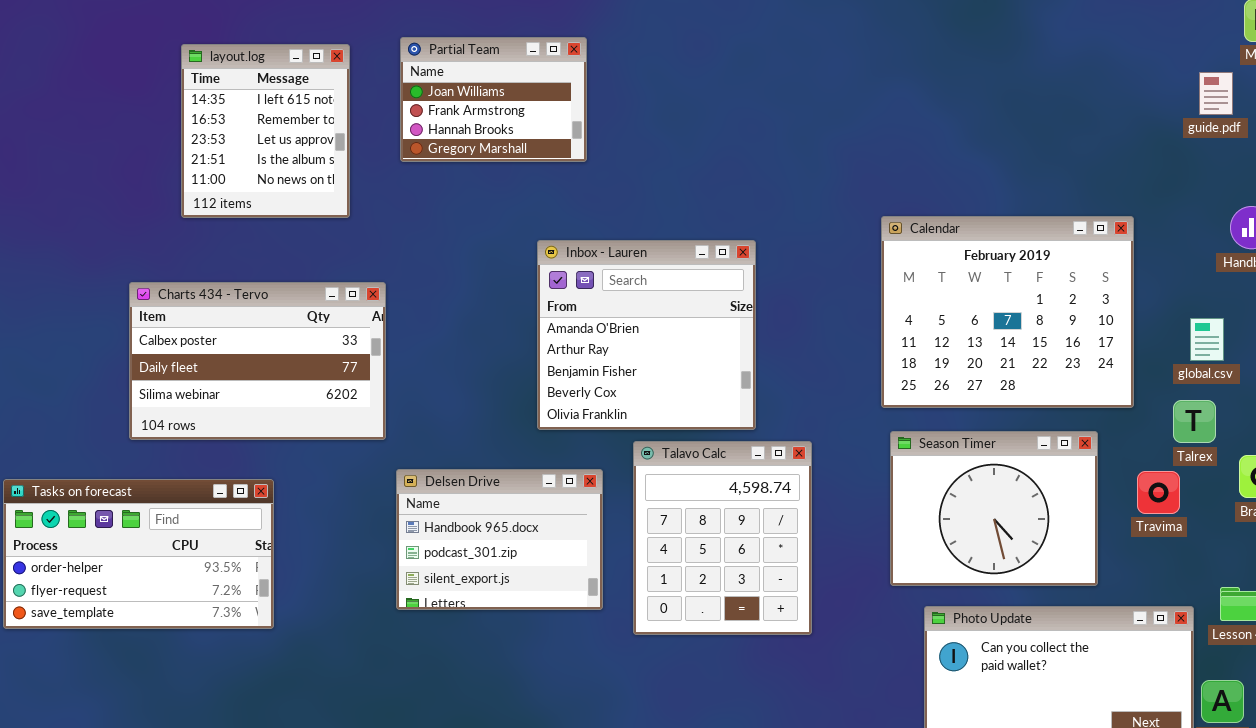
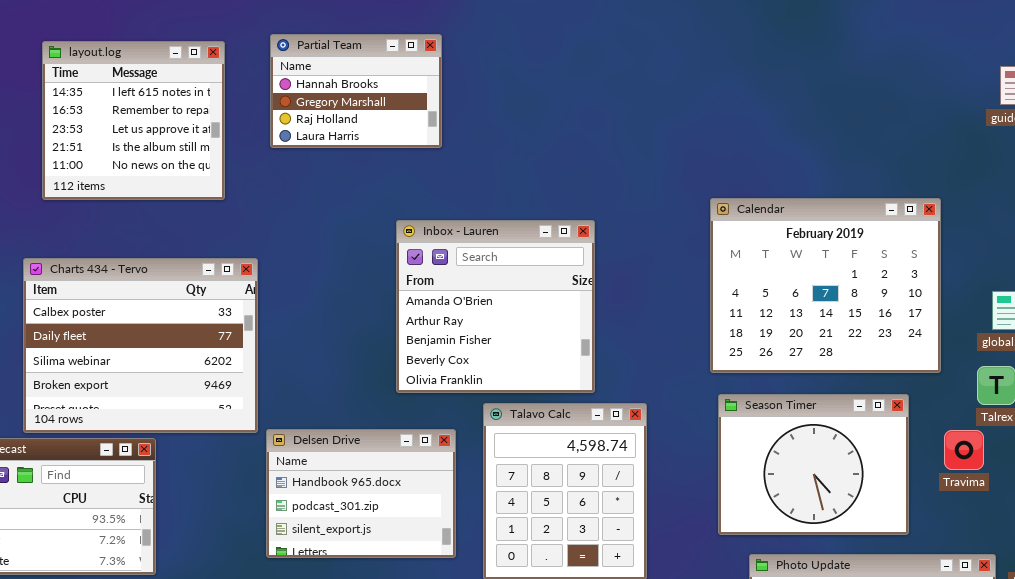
Partial Team: [400,37,587,162] -> [270,34,442,148], scrolled down 2 rows
layout.log: [181,44,350,218] -> [42,41,225,200], resized
Charts 434 - Tervo: [129,282,386,440] -> [23,258,258,433], resized

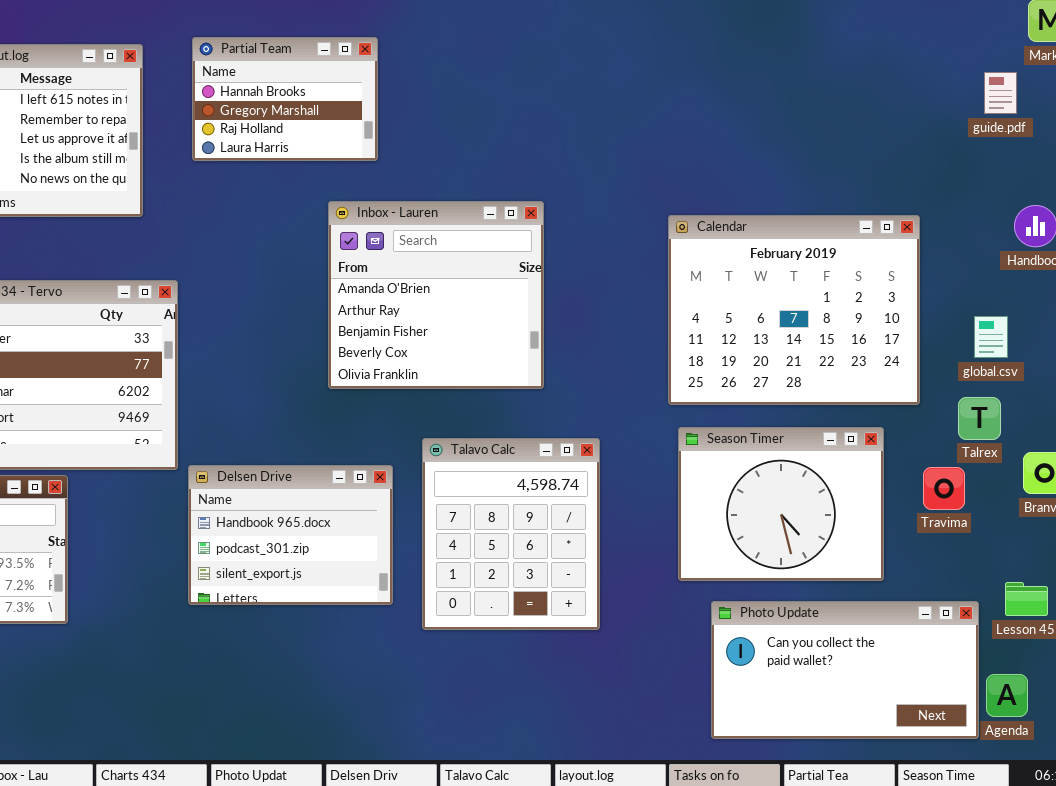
Inbox - Lauren: [396,220,595,393] -> [328,201,544,389], moved

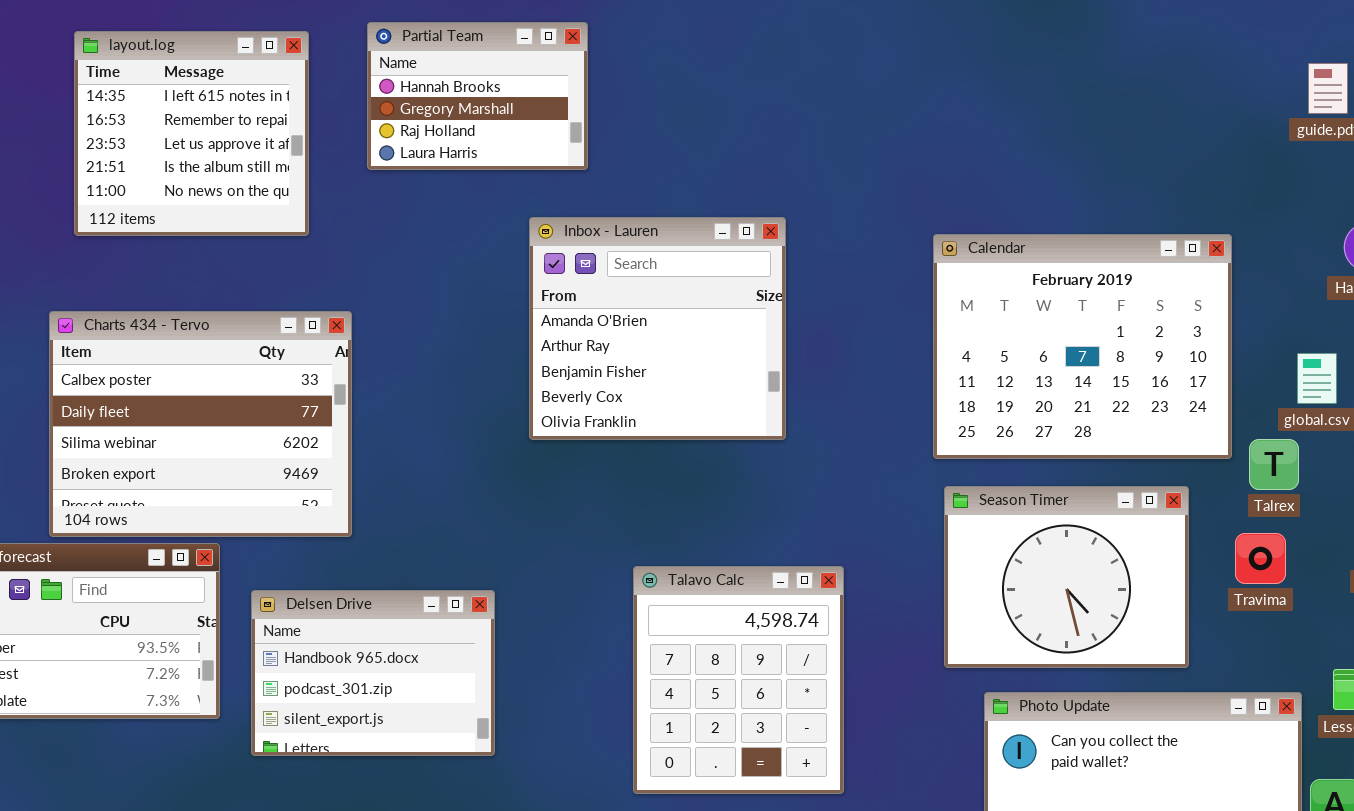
Talrex: [958,397,1001,440] -> [1249,439,1299,490], moved
Talavo Calc: [422,438,600,630] -> [633,566,844,794], moved
Delsen Drive: [188,465,393,605] -> [251,590,495,756], moved

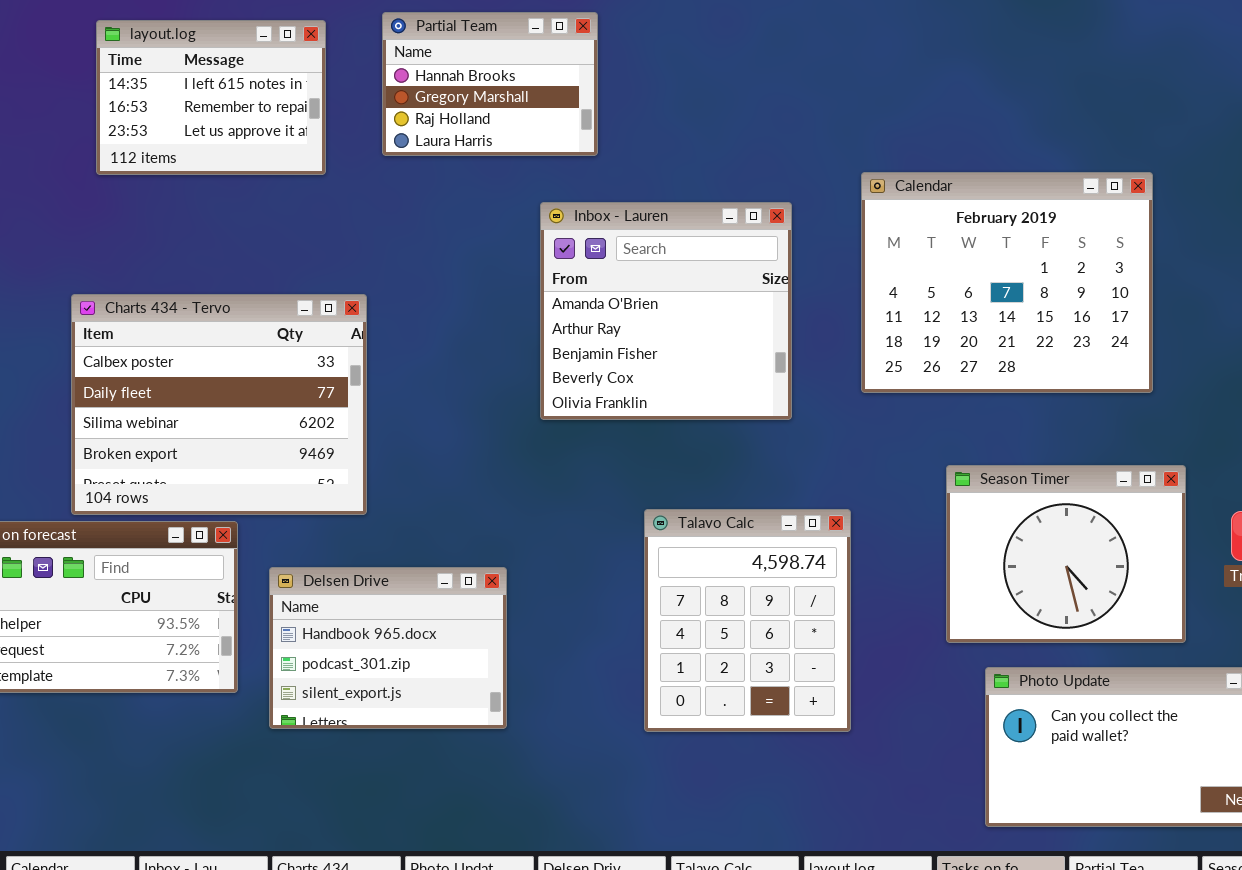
layout.log: [74,31,309,236] -> [96,20,326,175], resized
Calendar: [933,234,1232,459] -> [861,172,1153,393], moved
Talavo Calc: [633,566,844,794] -> [644,509,851,732], moved

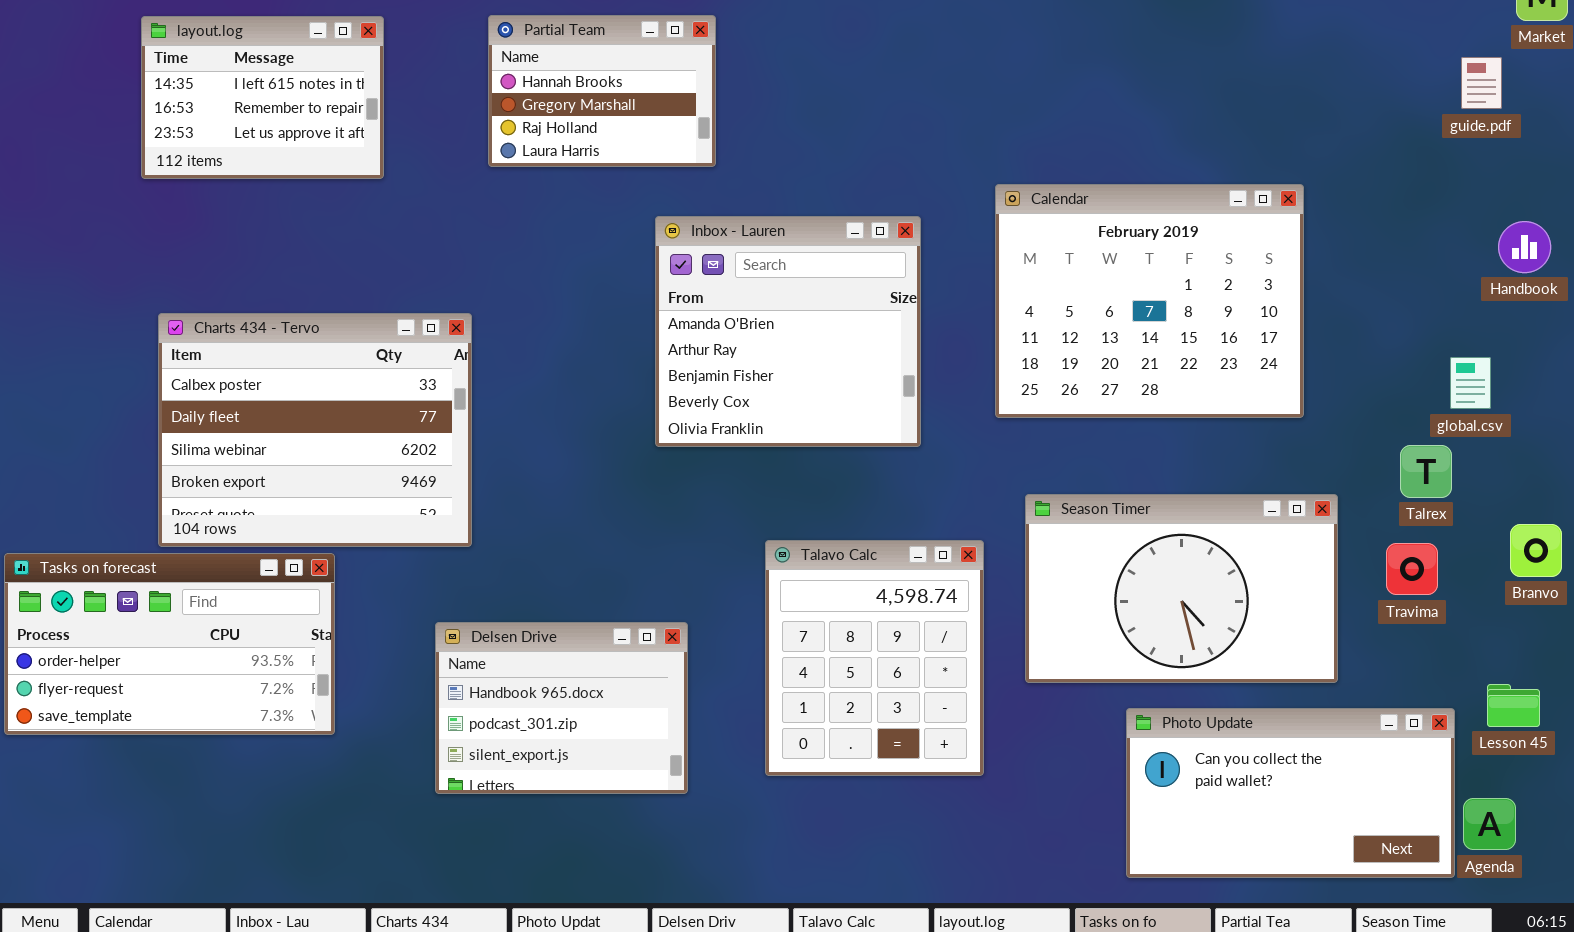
layout.log: [96,20,326,175] -> [141,16,384,179], moved
Season Timer: [946,465,1186,643] -> [1025,494,1338,683], resized
Delsen Drive: [269,567,507,729] -> [435,622,688,794], moved

